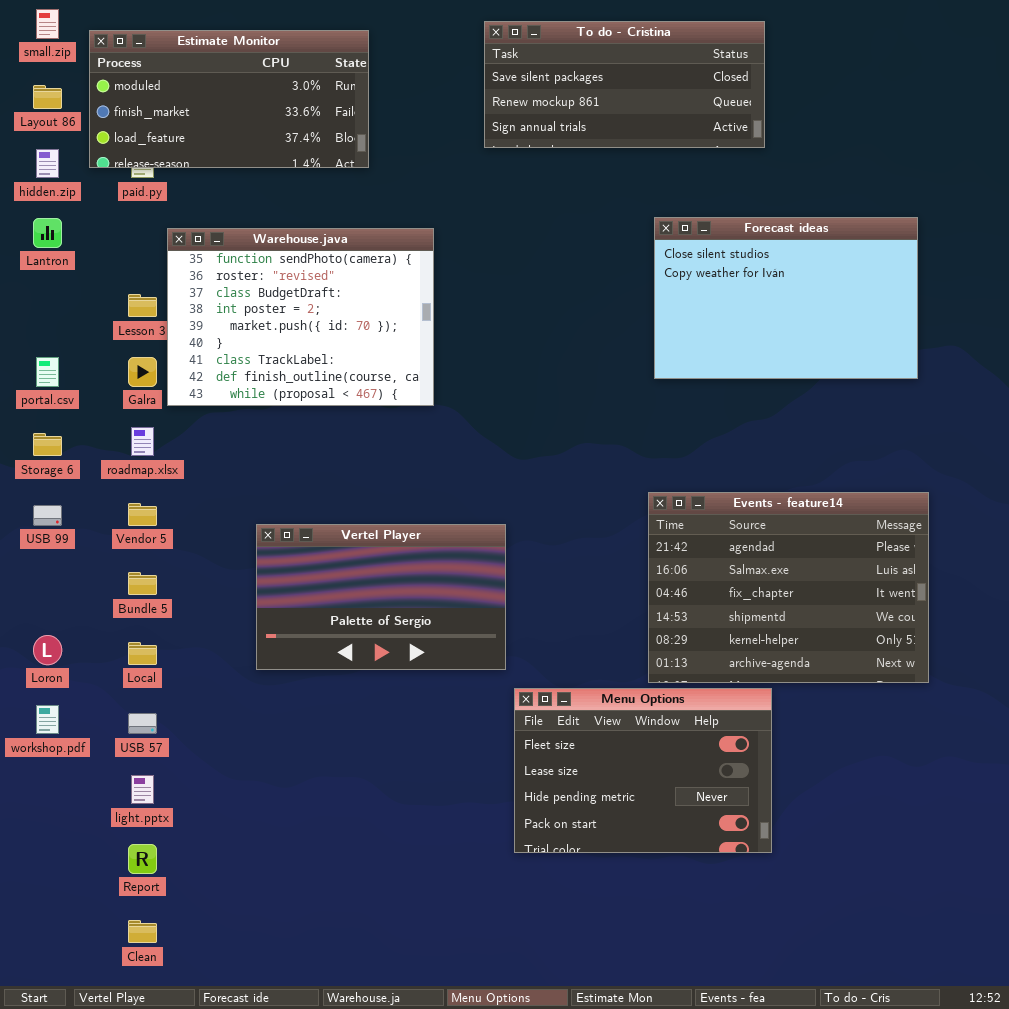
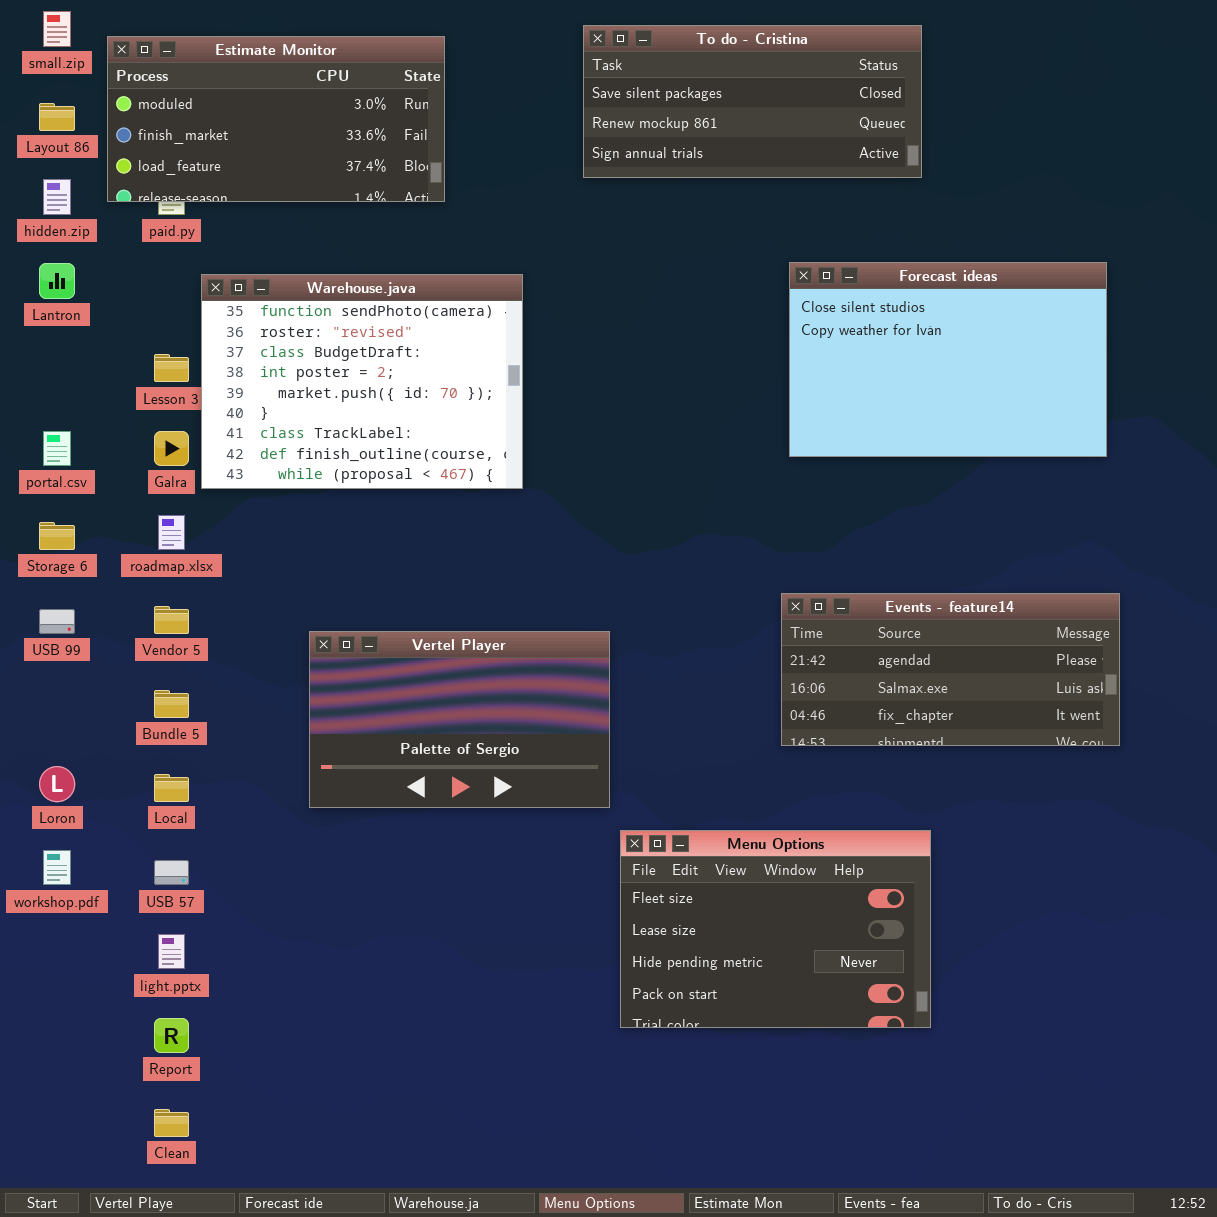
Events - feature14: [648,492,929,683] -> [781,593,1120,746], resized

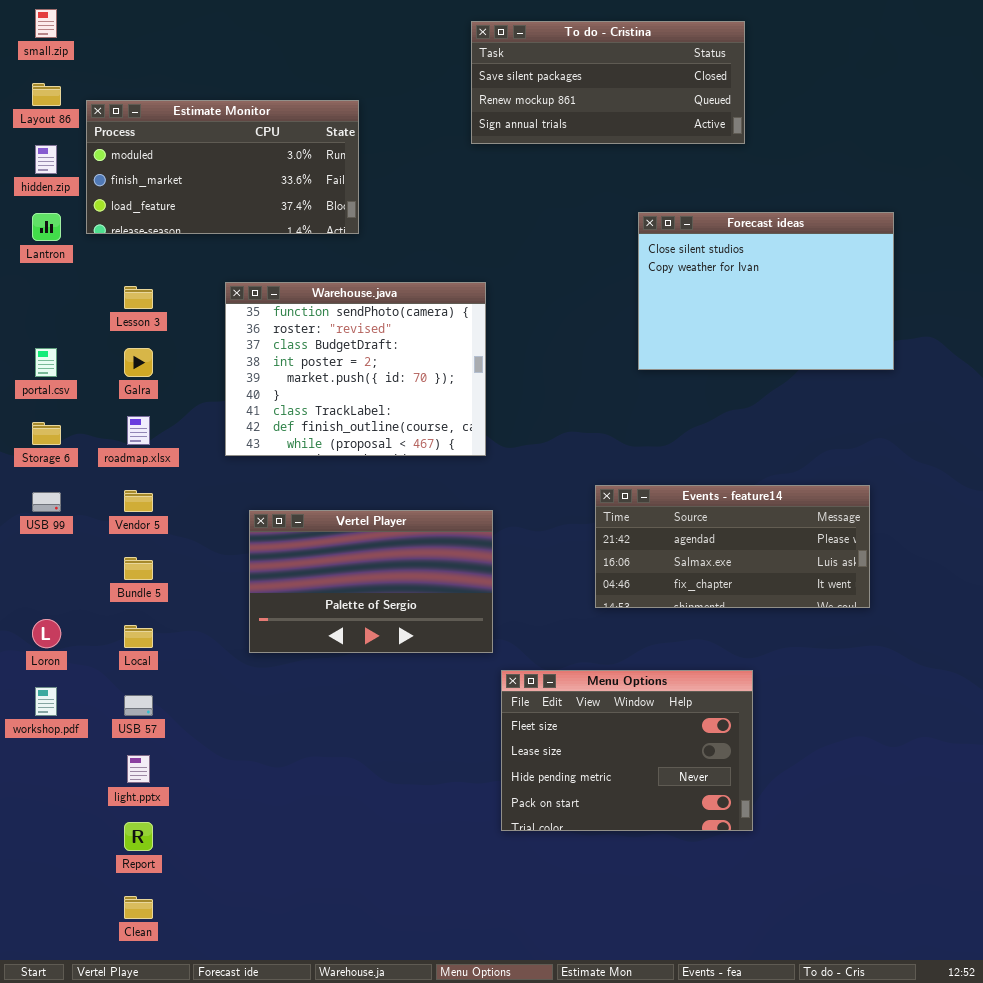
Estimate Monitor: [107,36,445,202] -> [86,100,359,234], moved
Warehouse.java: [201,274,523,489] -> [225,282,486,456], moved
Events - feature14: [781,593,1120,746] -> [595,485,870,608], moved

